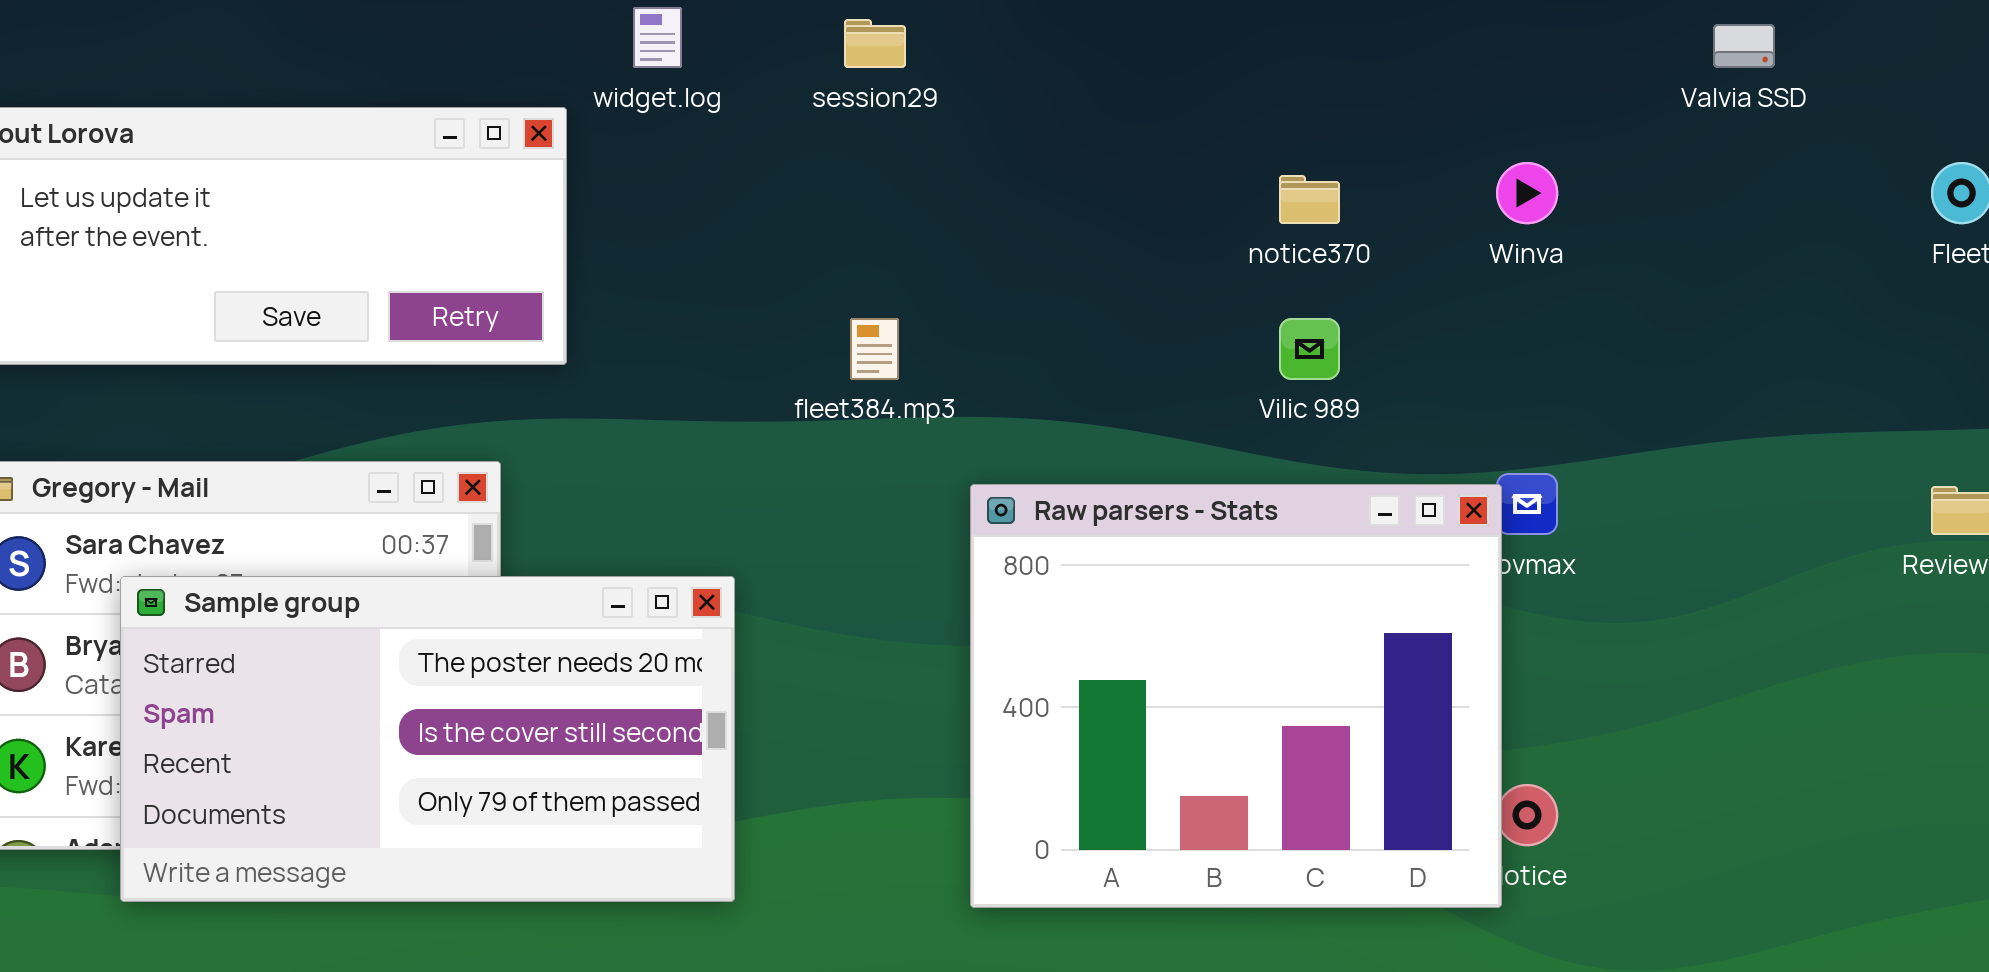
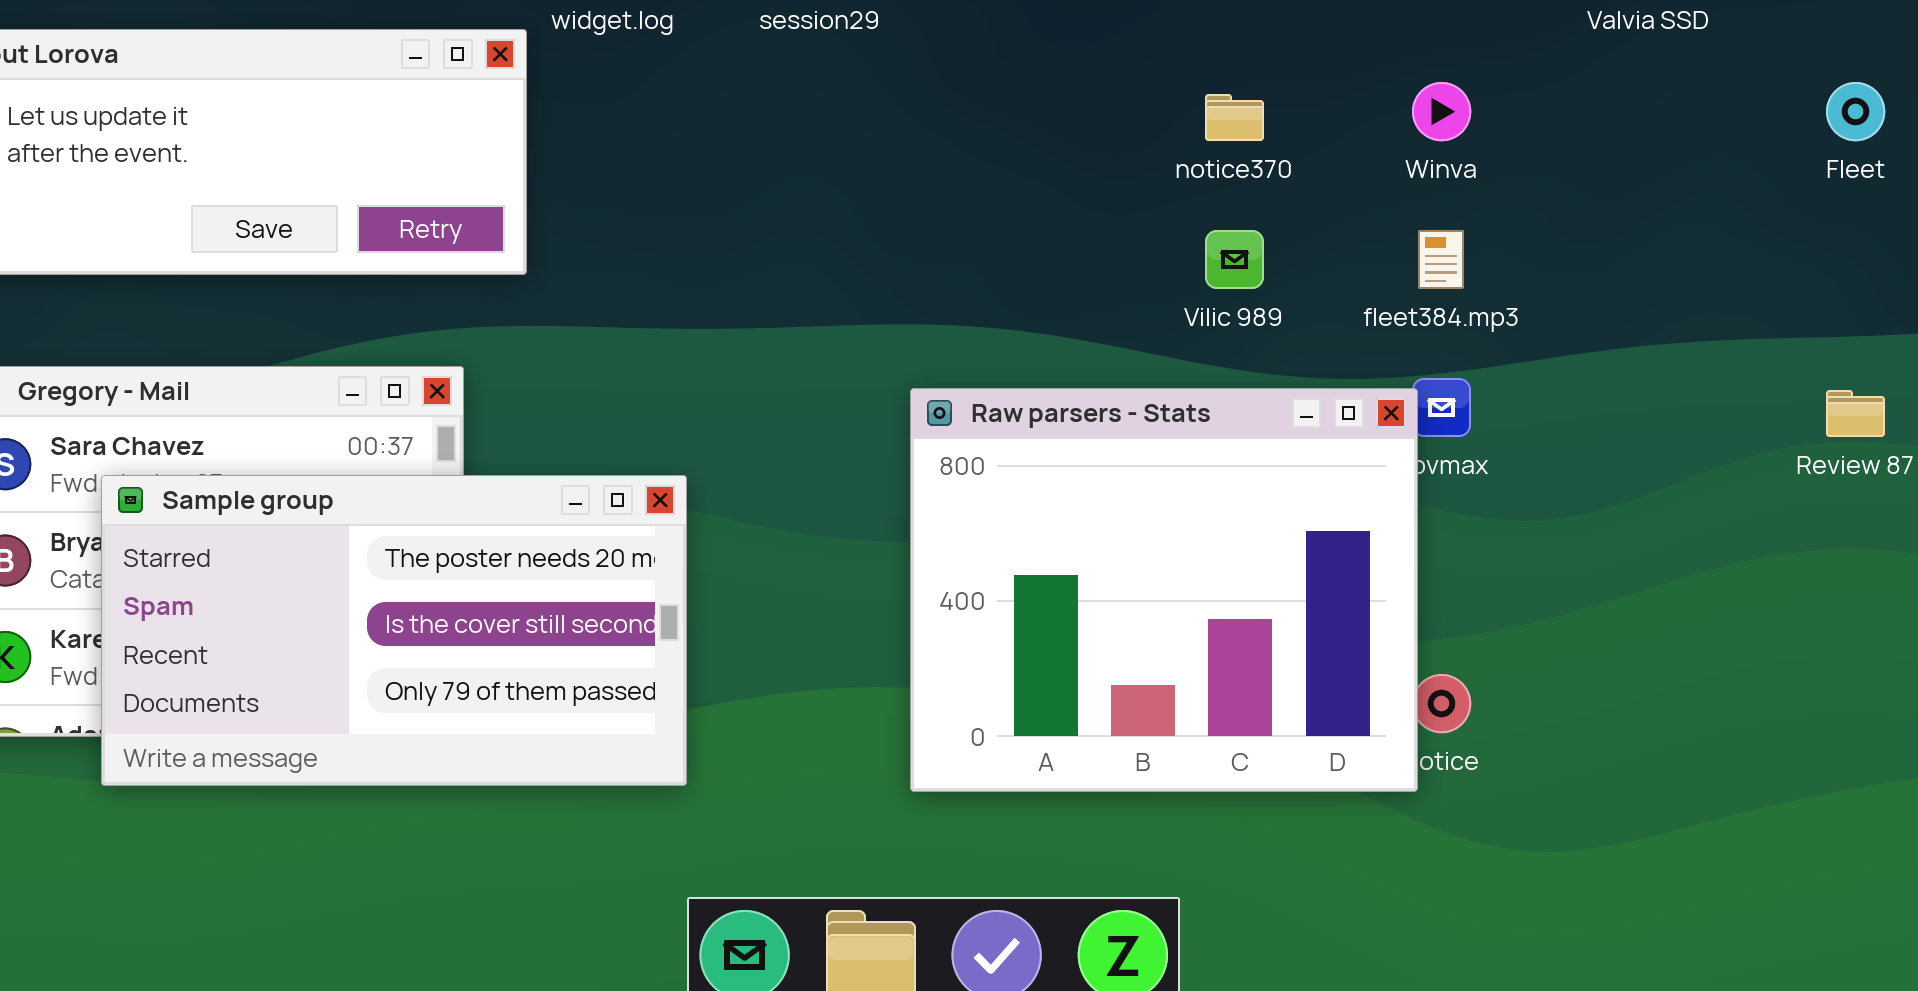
fleet384.mp3: [850,318,899,380] -> [1418,230,1464,289], moved

